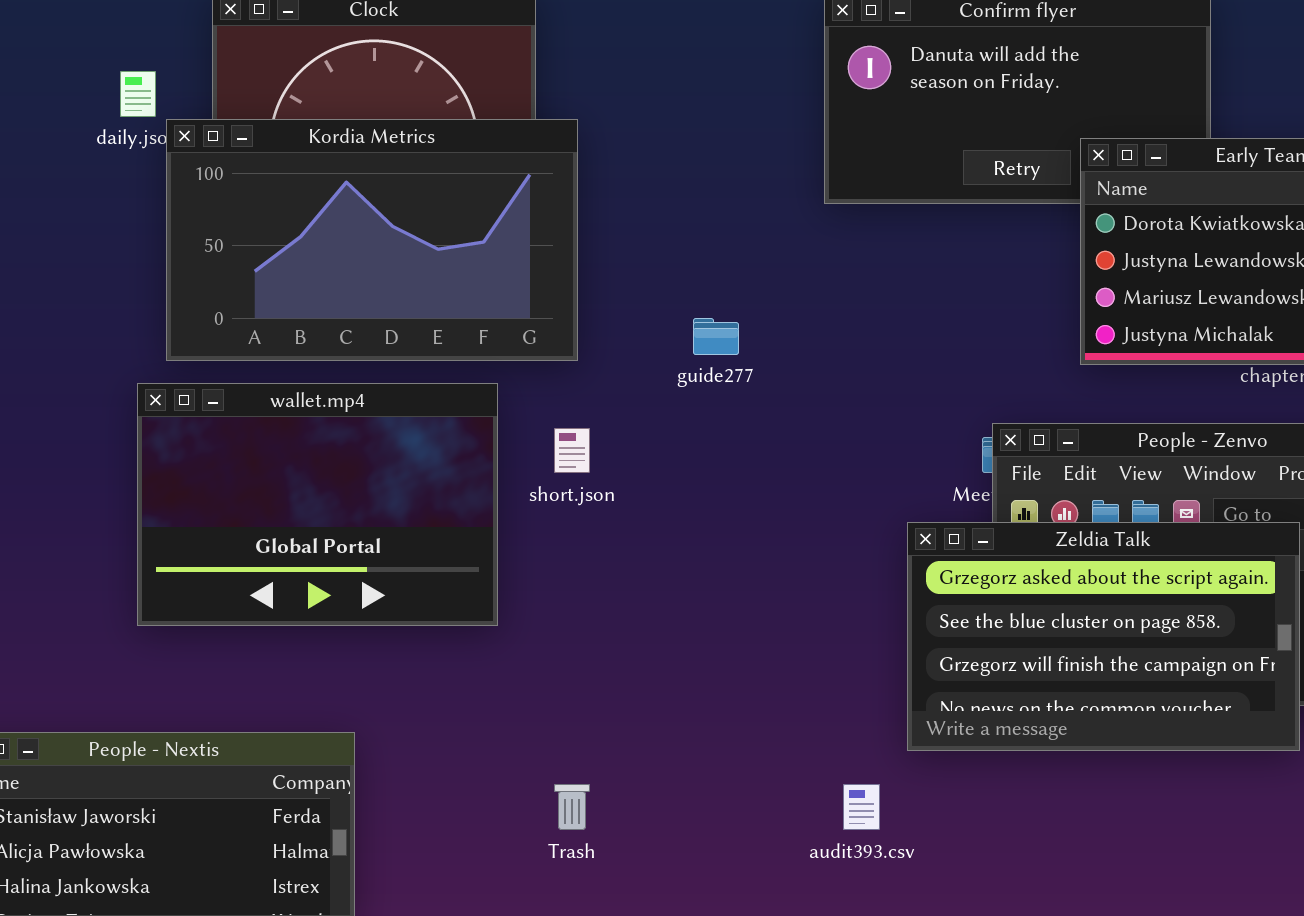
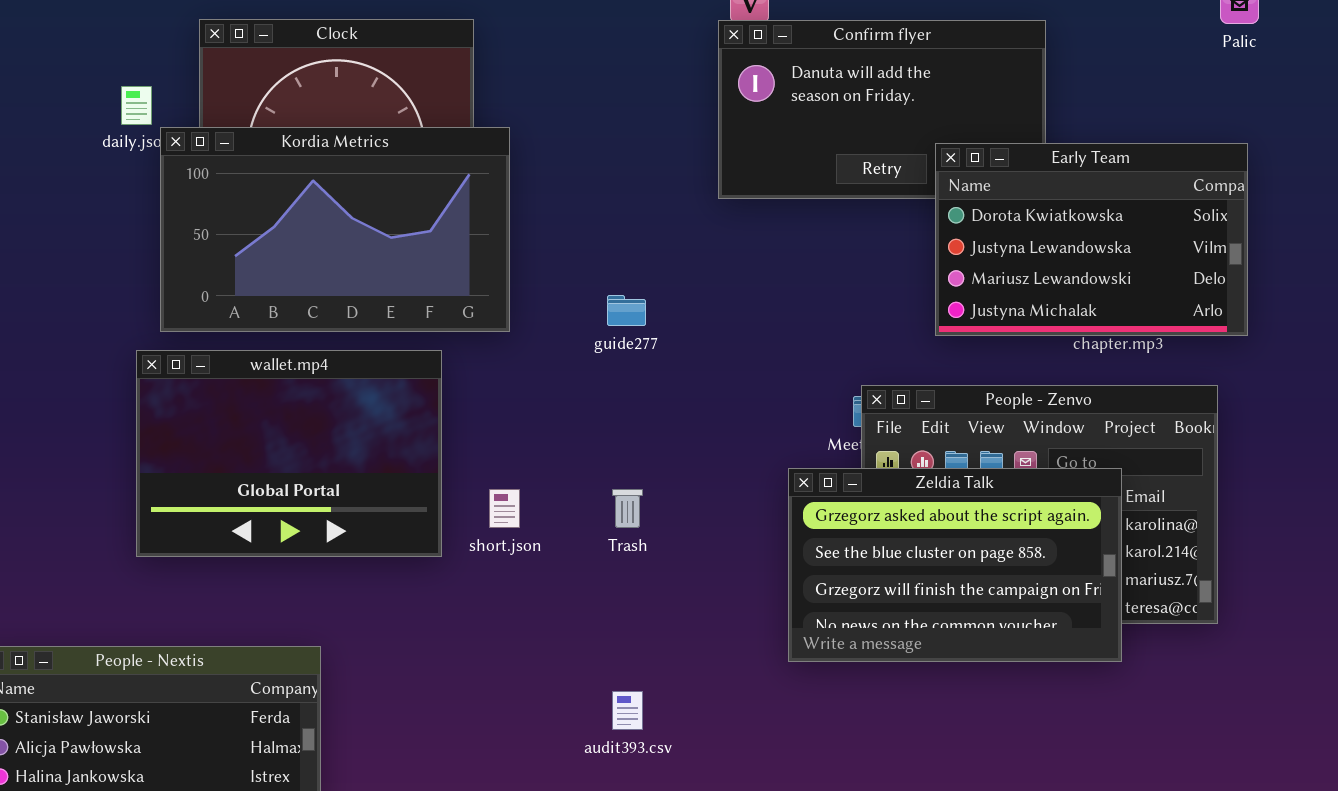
short.json: [554,428,590,473] -> [489,489,520,528], moved
Trash: [554,784,590,830] -> [612,489,643,528], moved
audit393.csv: [843,784,880,830] -> [612,691,643,730], moved

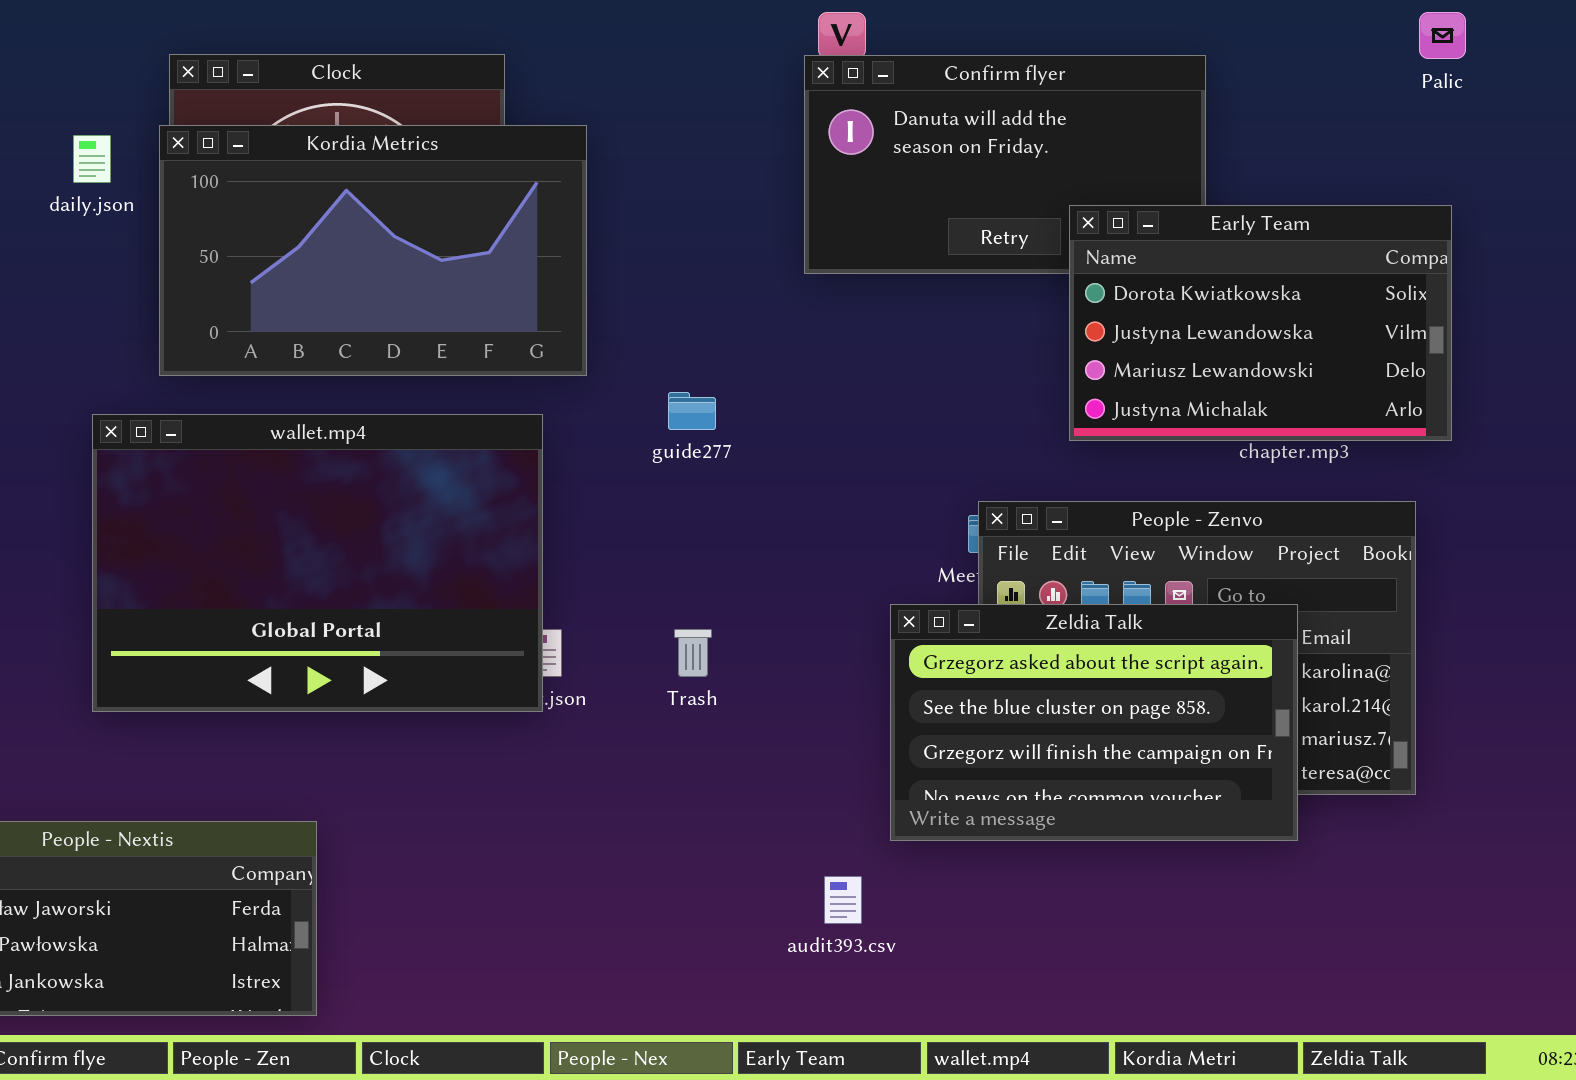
Kordia Metrics: [160,127,510,332] -> [159,125,587,376], moved
wallet.mp4: [136,350,442,557] -> [92,414,543,712], resized
audit393.csv: [612,691,643,730] -> [824,876,862,924], moved

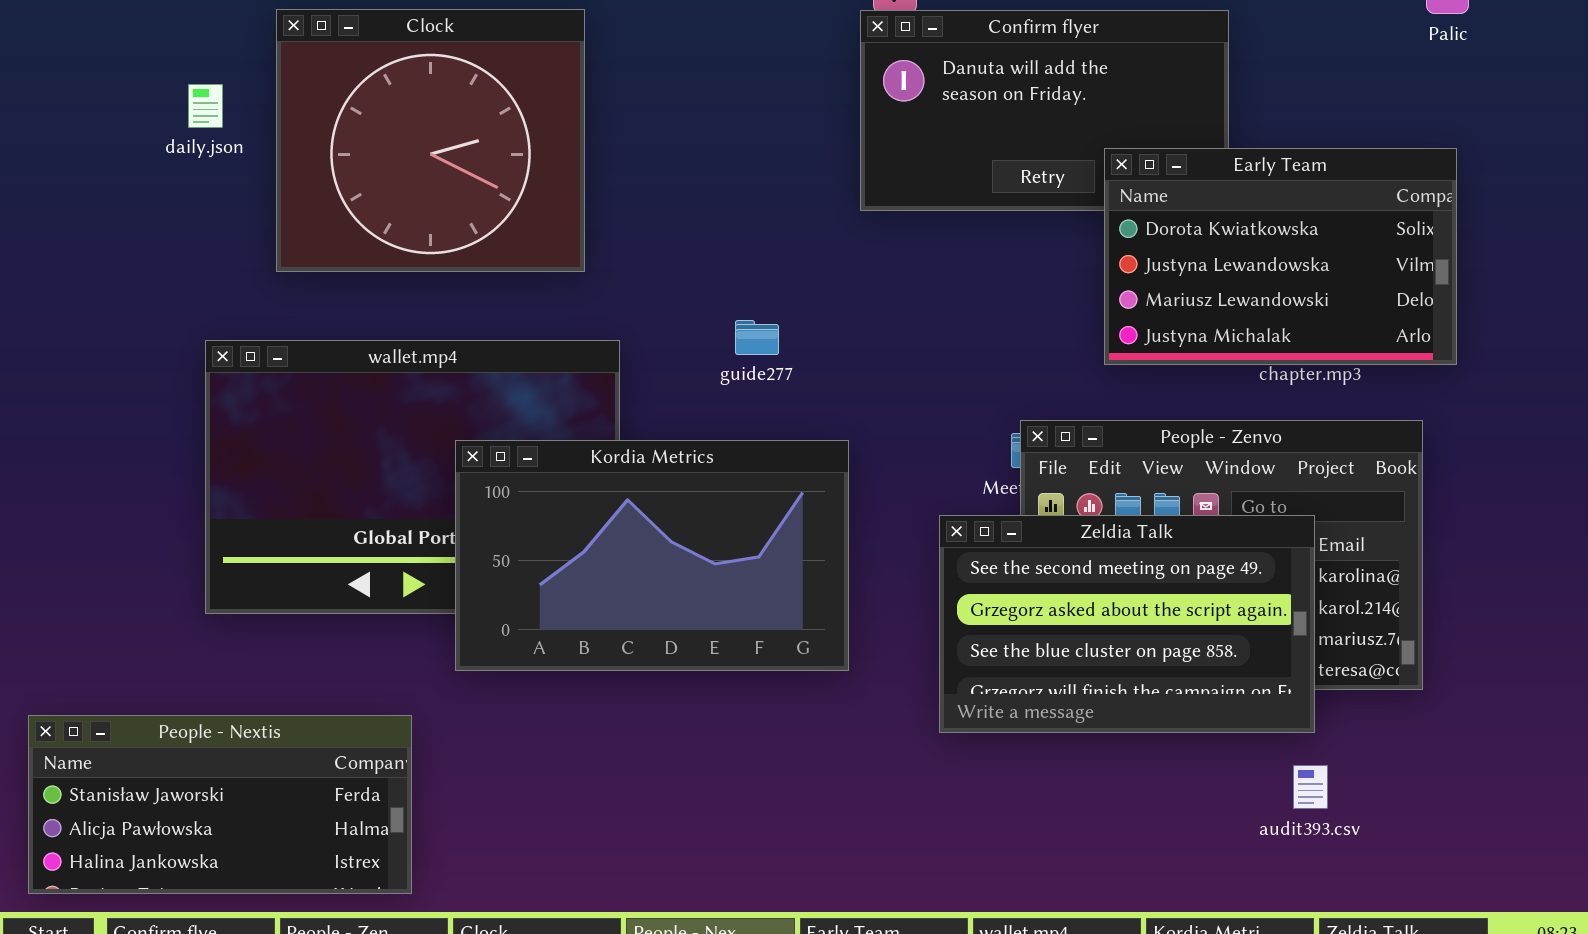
Kordia Metrics: [159,125,587,376] -> [455,440,849,671], moved
Zeldia Talk: [890,604,1298,841] -> [939,515,1315,733], scrolled up 1 row
audit393.csv: [824,876,862,924] -> [1293,765,1328,809], moved

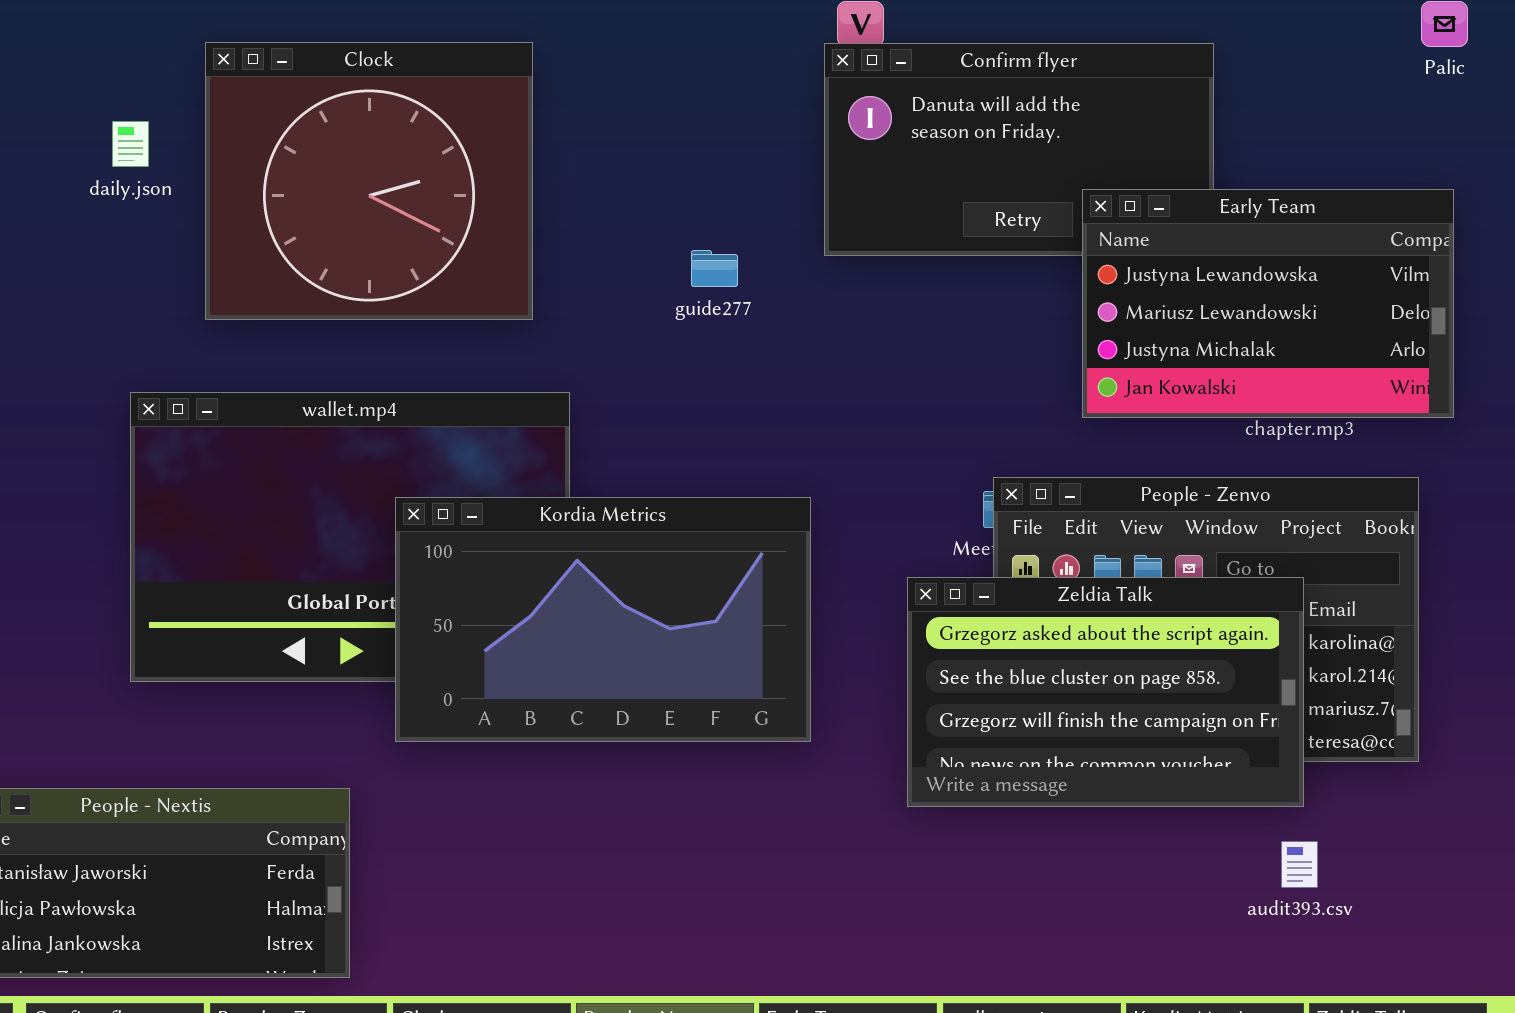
Early Team: [1104,148,1457,365] -> [1082,189,1454,418], scrolled down 1 row
guide277: [735,320,779,355] -> [691,250,738,287], moved
Zeldia Talk: [939,515,1315,733] -> [907,577,1304,807], scrolled down 1 row

